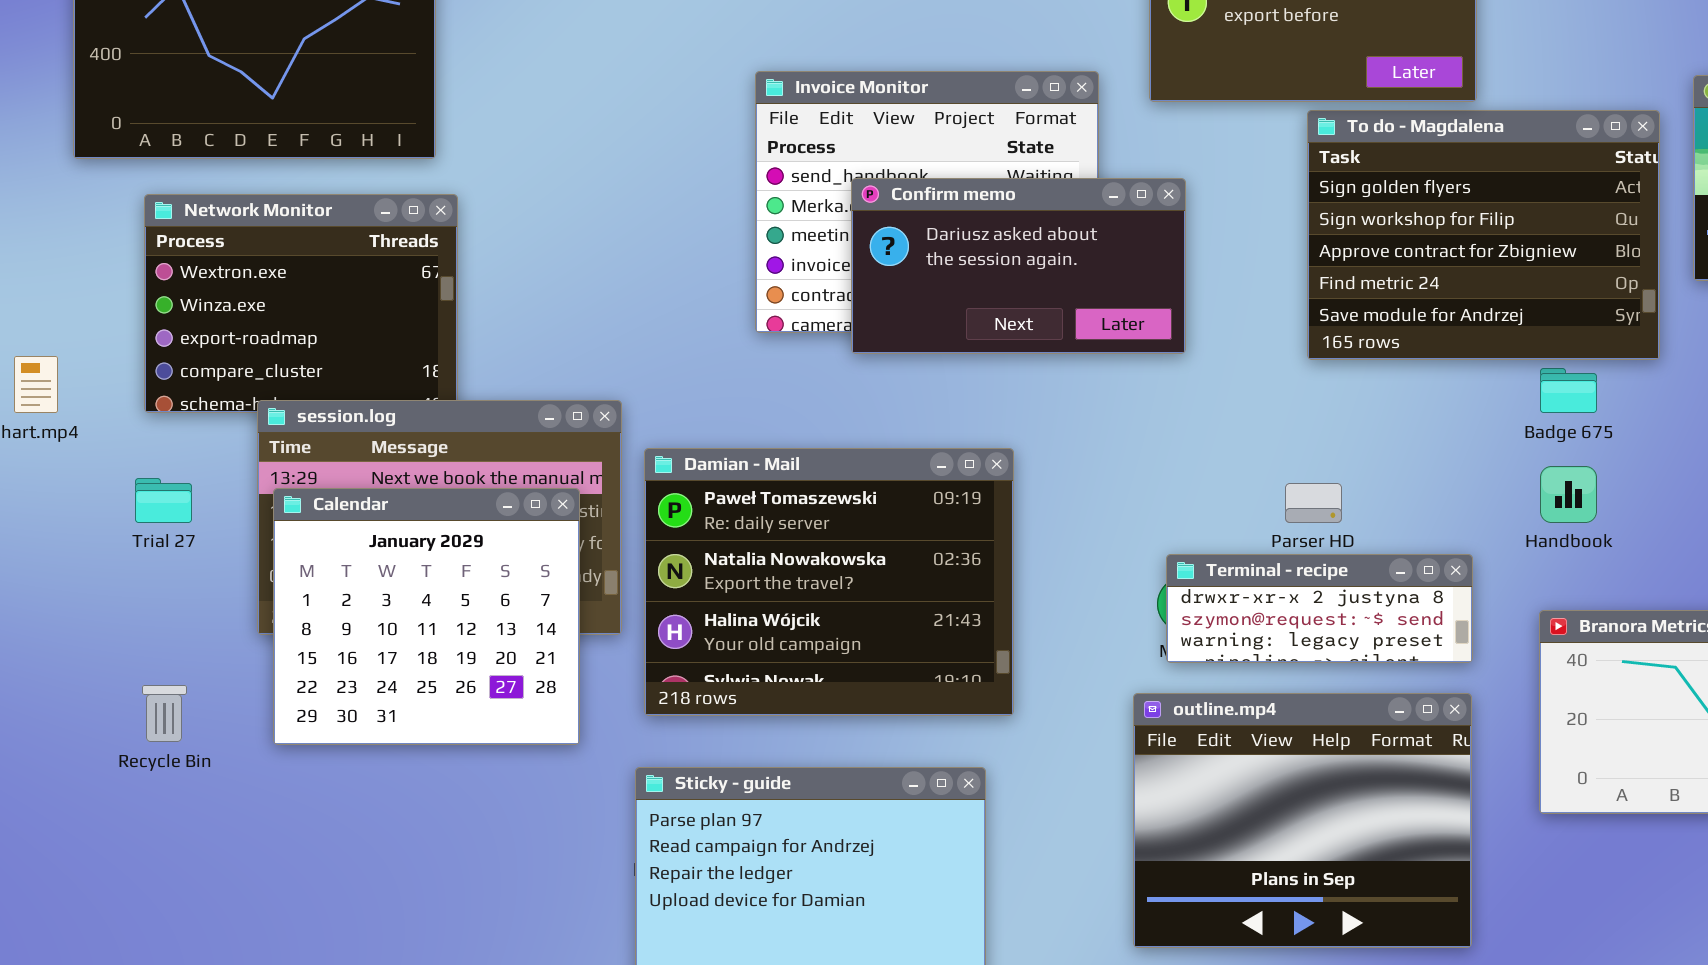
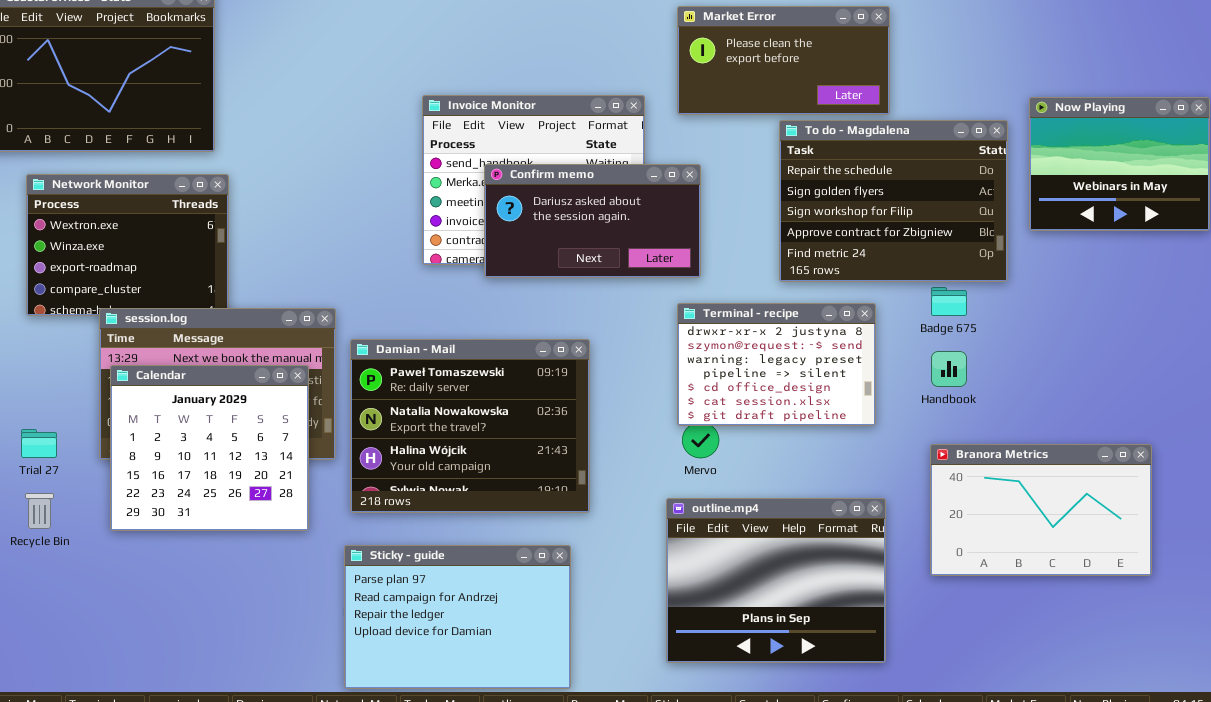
To do - Magdalena: [1307,110,1660,360] -> [779,120,1008,282], scrolled up 1 row
Trial 27: [135,478,192,523] -> [21,429,57,458], moved
Terminal - recipe: [1166,554,1473,663] -> [677,303,876,426], moved, resized

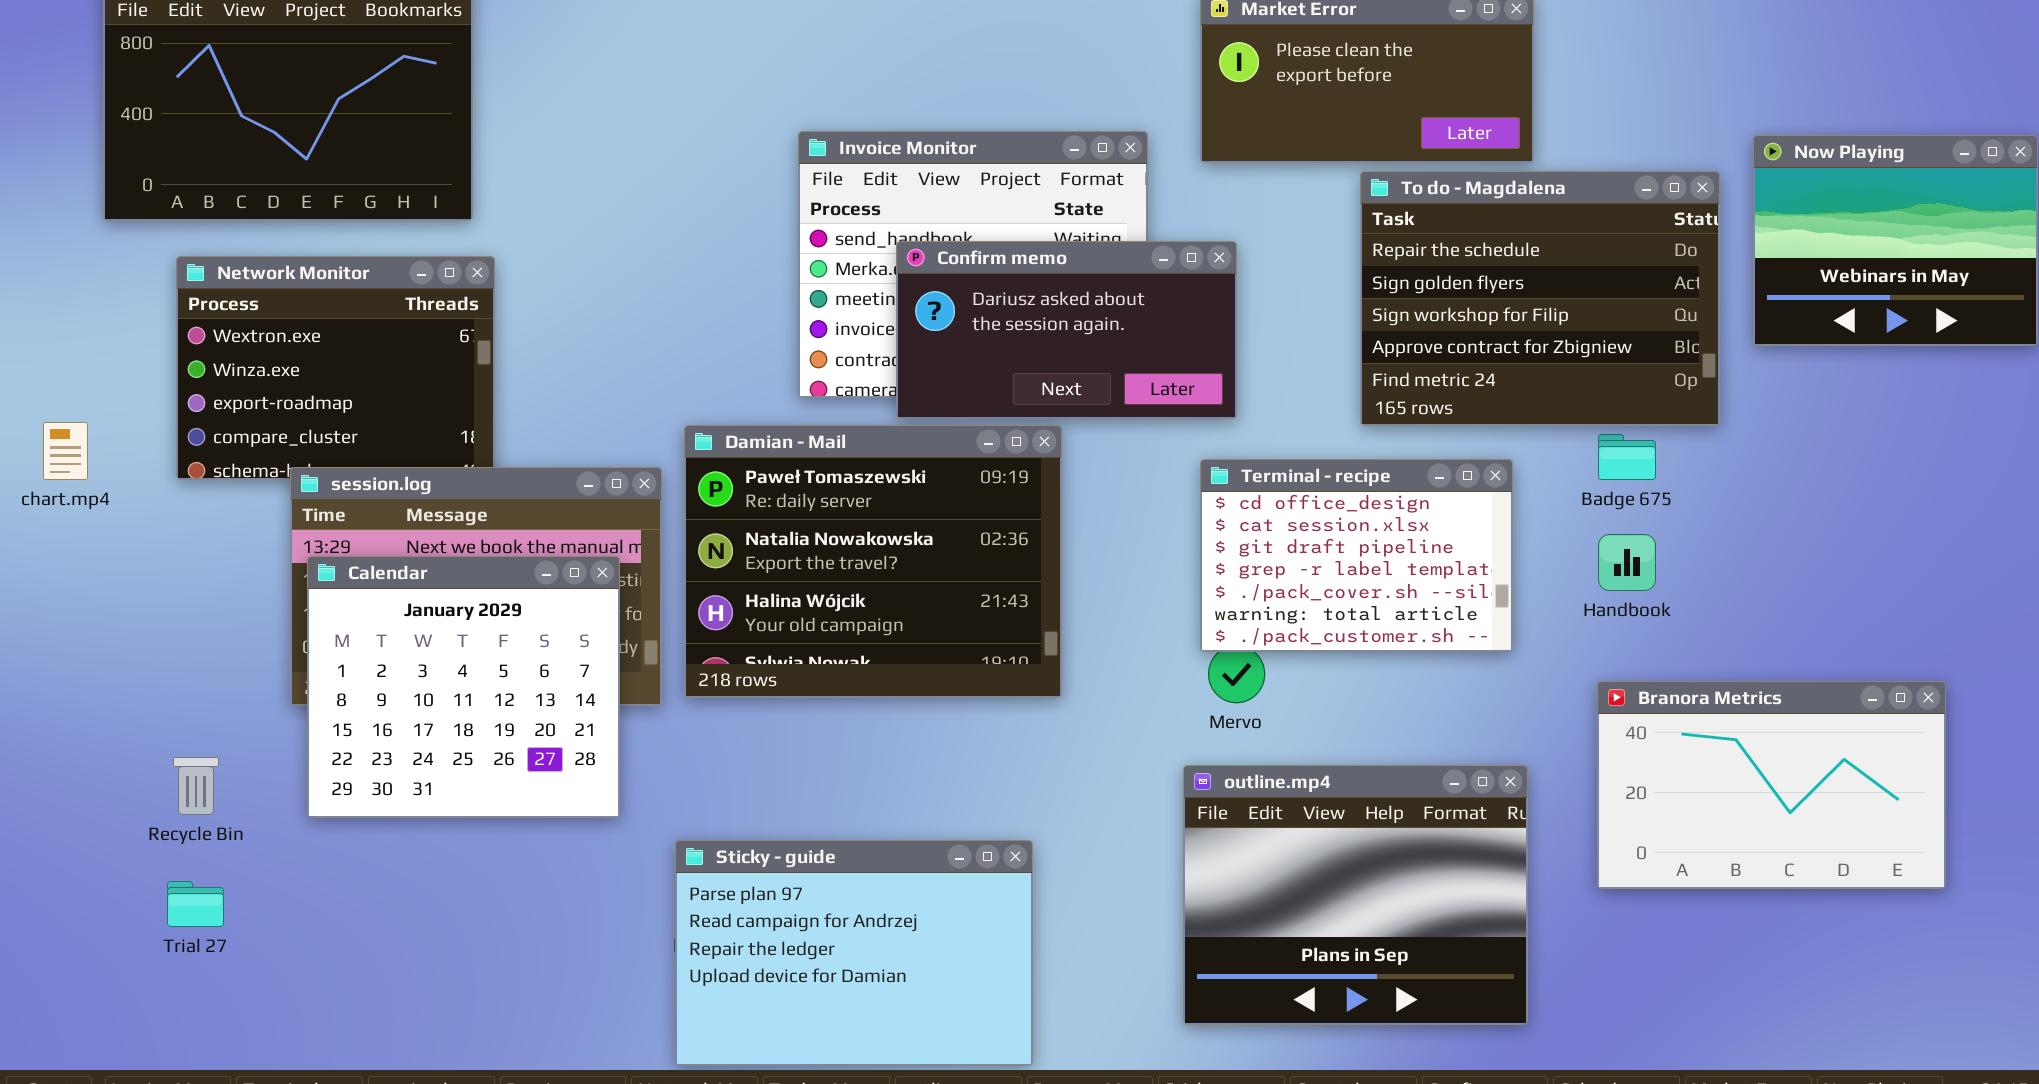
Terminal - recipe: [677,303,876,426] -> [1200,459,1513,652], scrolled down 4 rows
Damian - Mail: [350,339,590,513] -> [684,425,1062,698], moved
Trial 27: [21,429,57,458] -> [167,881,224,927], moved

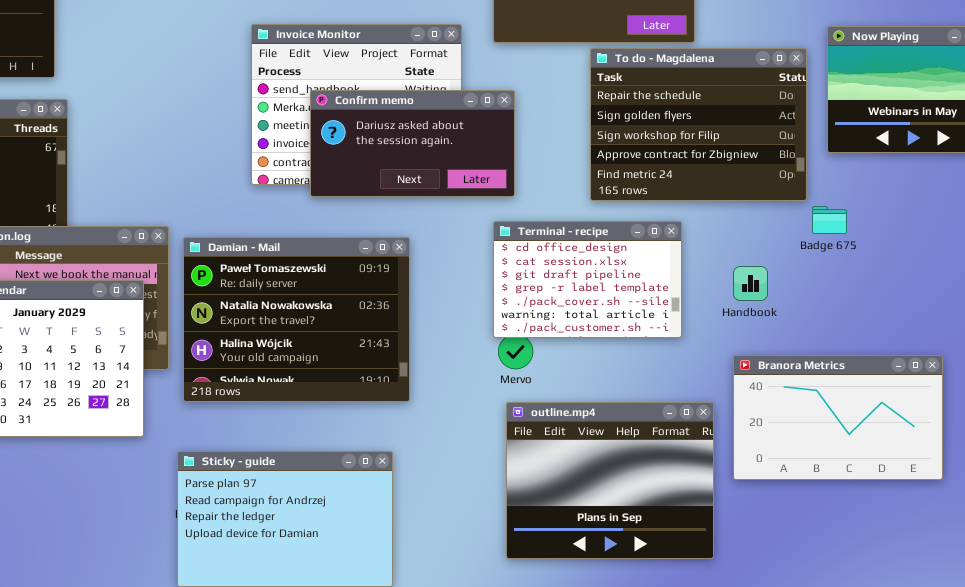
Damian - Mail: [684,425,1062,698] -> [183,237,410,402], moved
Badge 675: [1598,434,1656,480] -> [812,206,847,234], moved
outline.mp4: [1183,765,1528,1025] -> [506,402,714,559], moved

